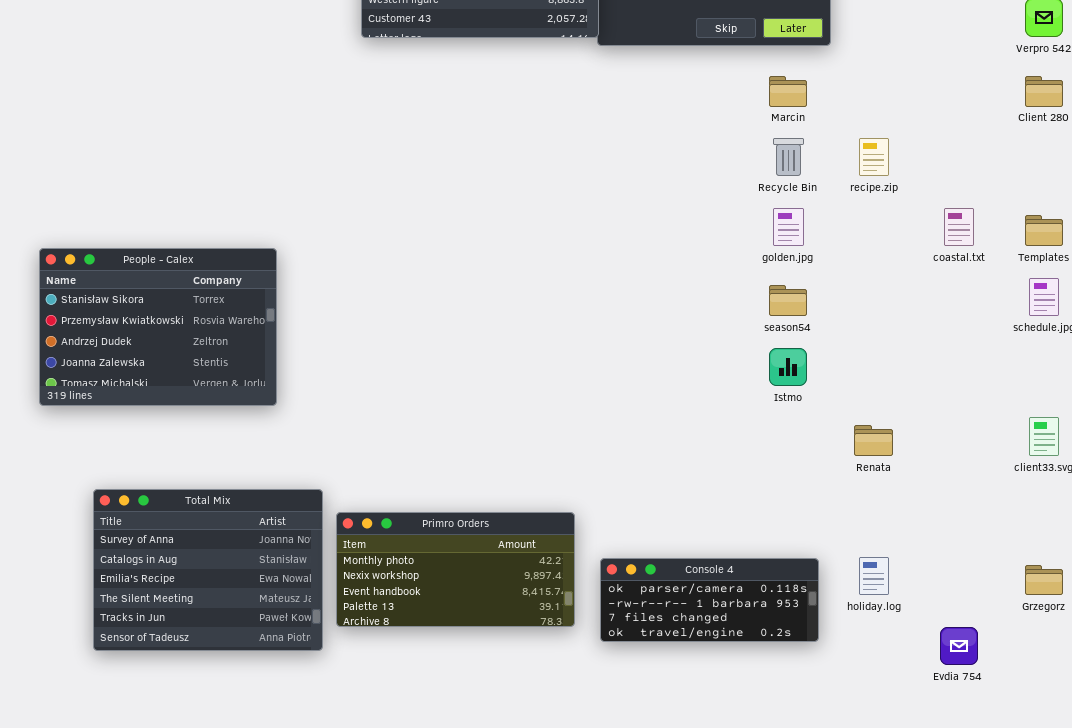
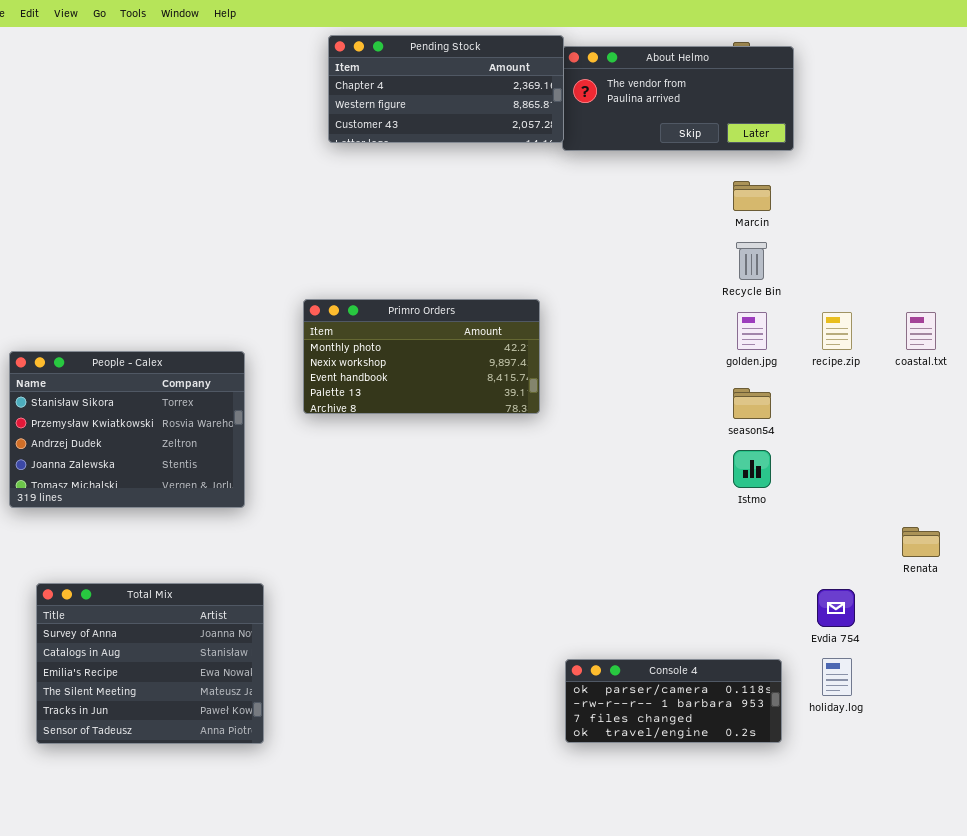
recipe.zip: [859,138,889,176] -> [822,312,852,350], moved
Renata: [854,425,893,456] -> [902,527,940,557], moved
Total Mix: [93,489,323,651] -> [36,583,264,744], moved
Primro Orders: [336,512,575,627] -> [303,299,540,414], moved
Evdia 754: [940,627,978,665] -> [817,589,855,627], moved

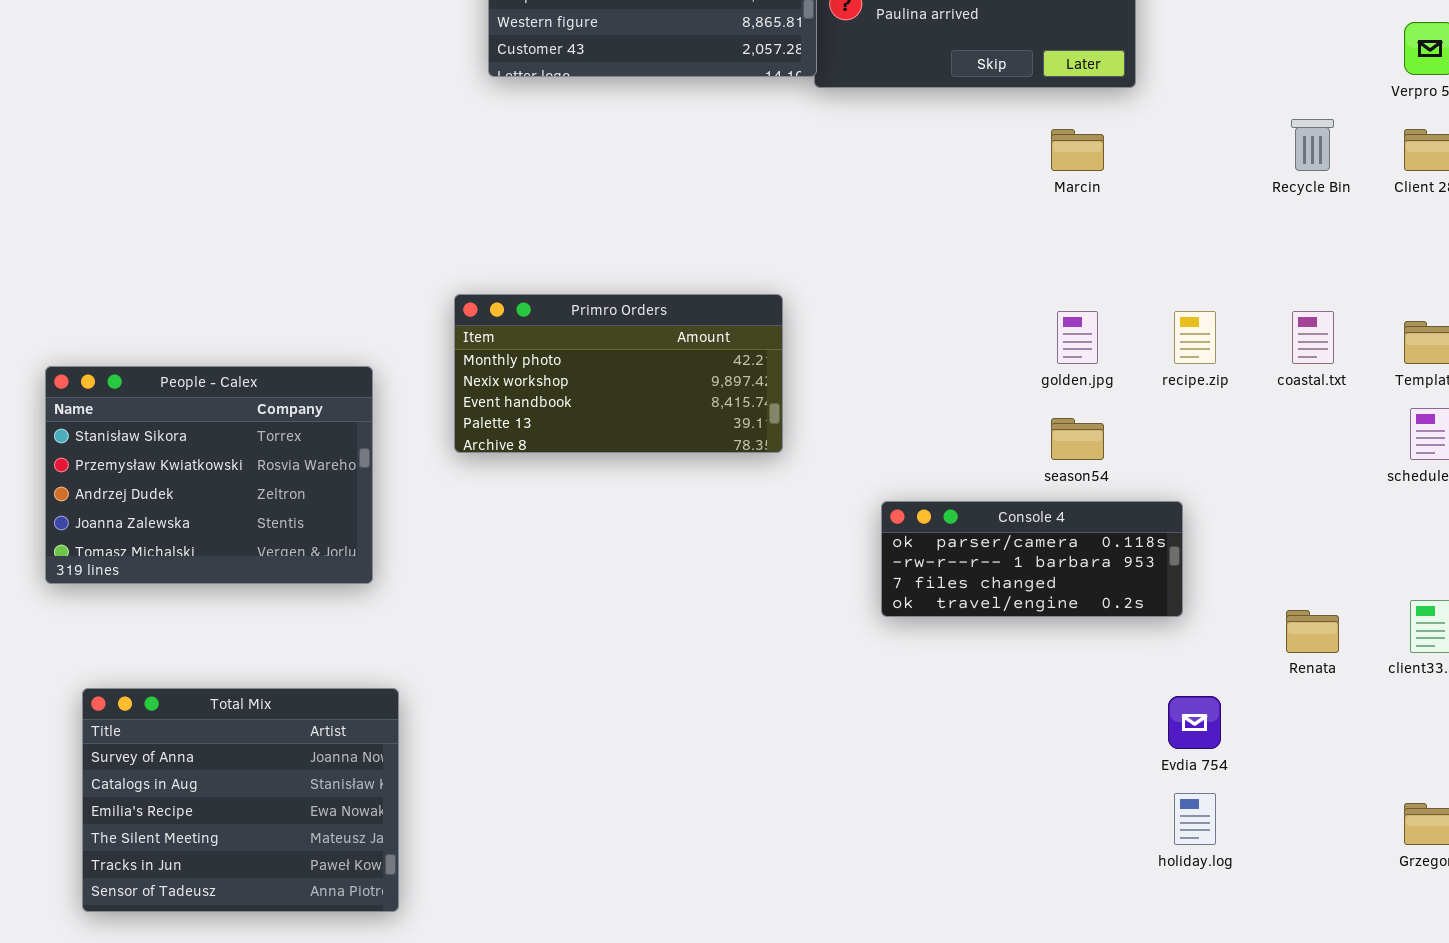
Recycle Bin: [736,242,767,280] -> [1291,119,1334,171], moved
Console 4: [565,659,782,743] -> [881,501,1183,617], moved

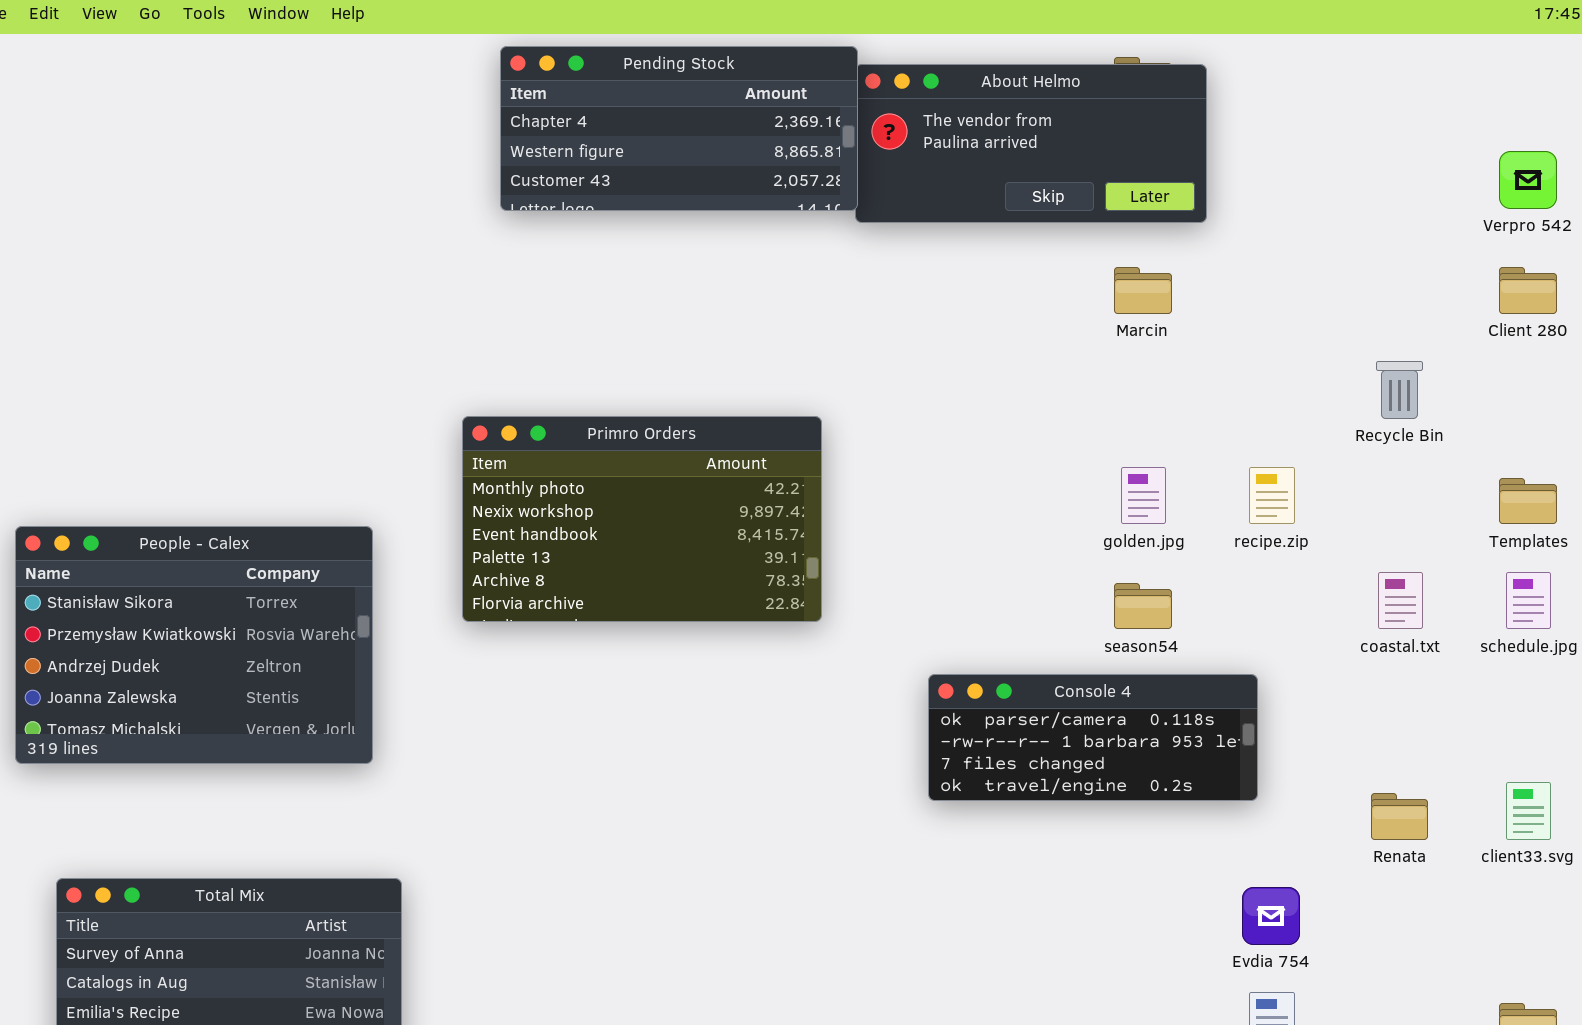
Recycle Bin: [1291,119,1334,171] -> [1376,361,1423,419], moved
Primro Orders: [454,294,783,453] -> [462,416,822,622], resized
coastal.txt: [1292,311,1334,364] -> [1378,572,1423,629], moved

